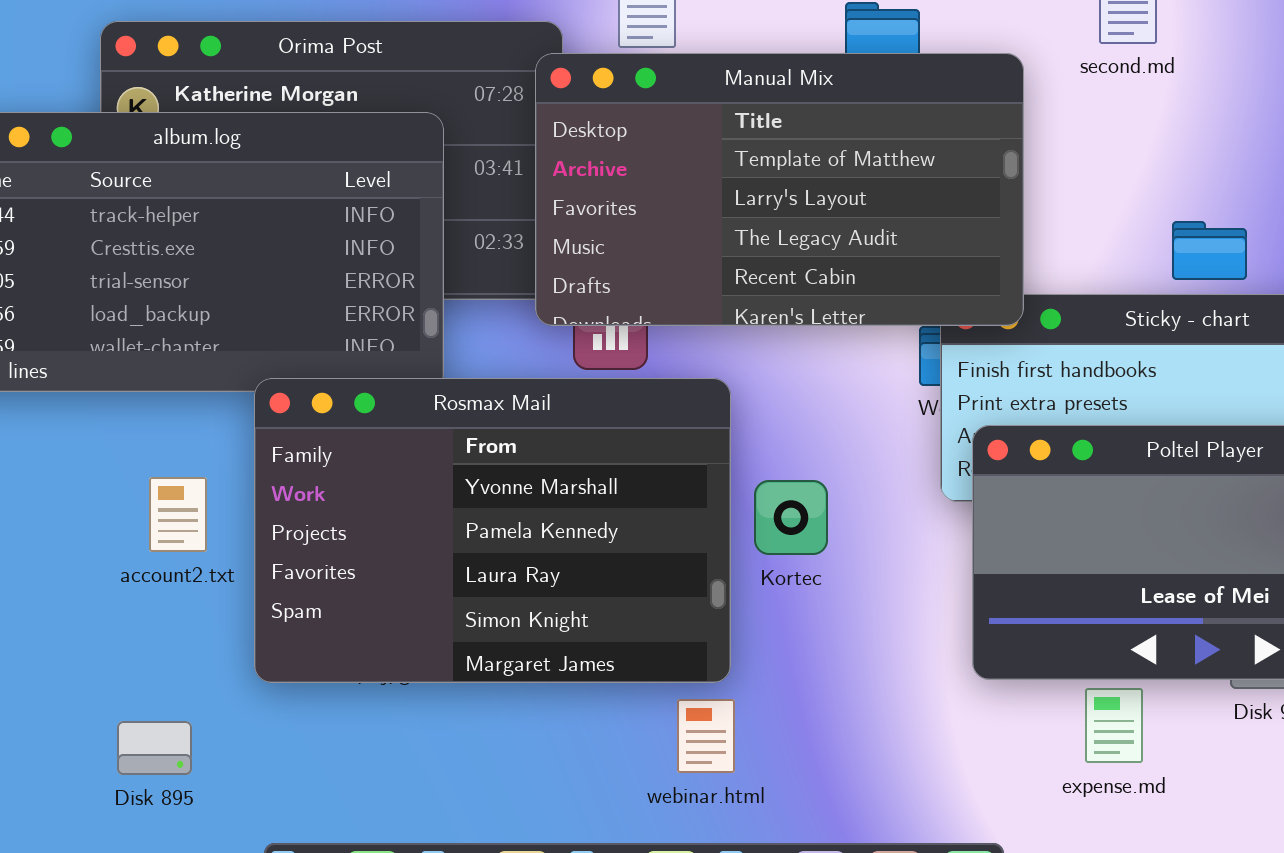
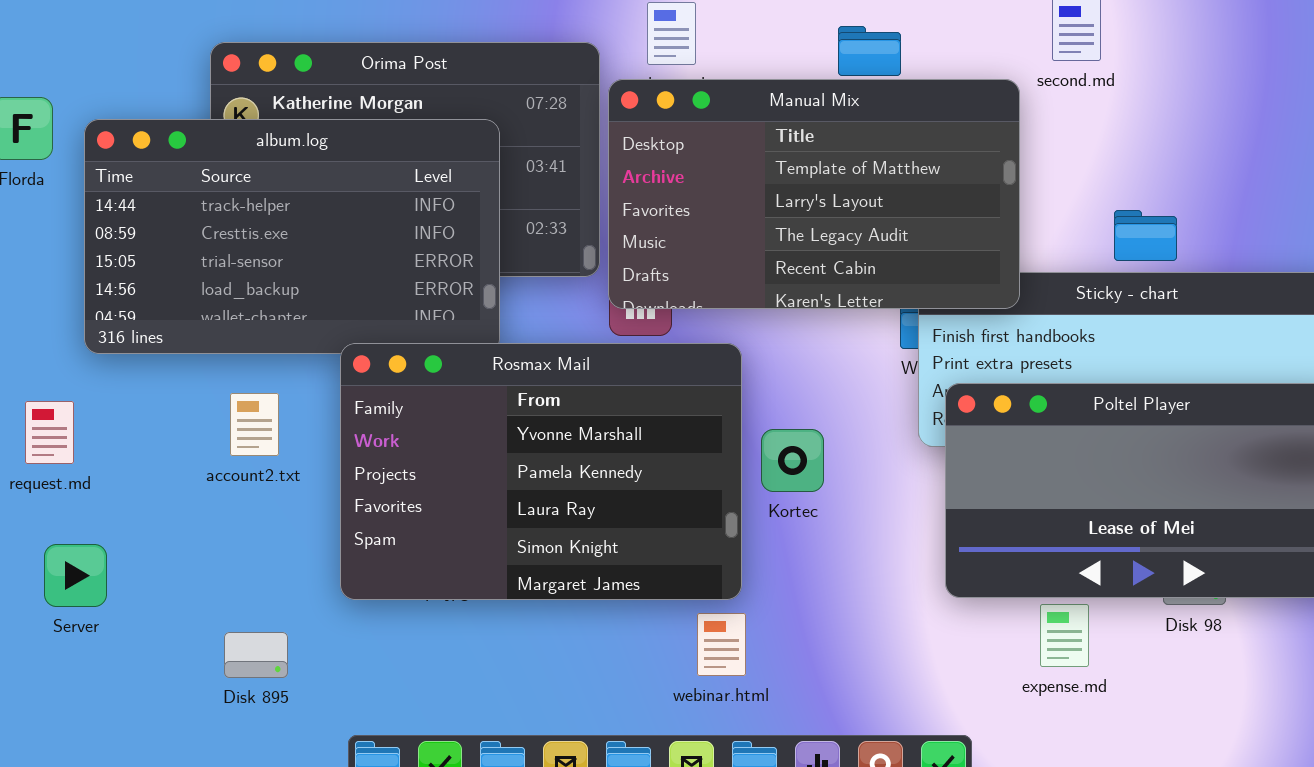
Manual Mix: [535,53,1024,326] -> [608,79,1020,309], moved
account2.txt: [149,477,207,552] -> [230,393,279,456], moved

